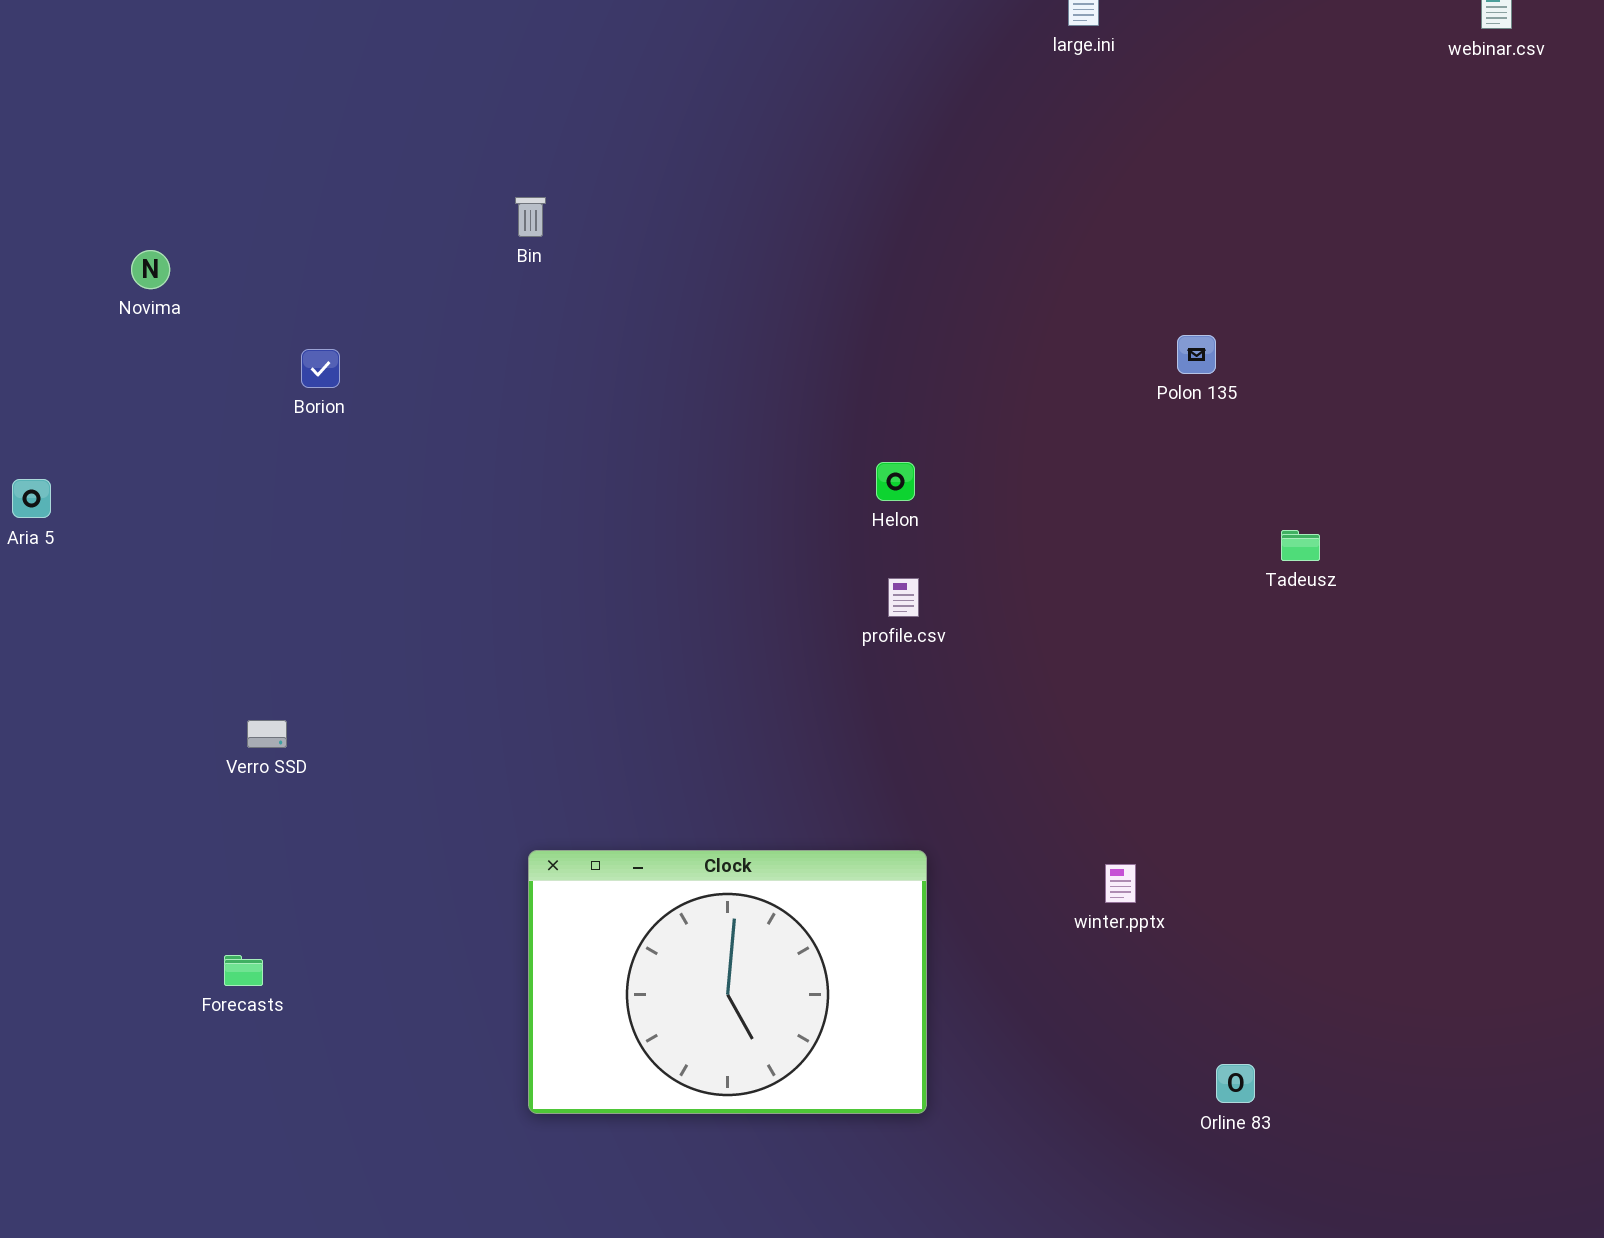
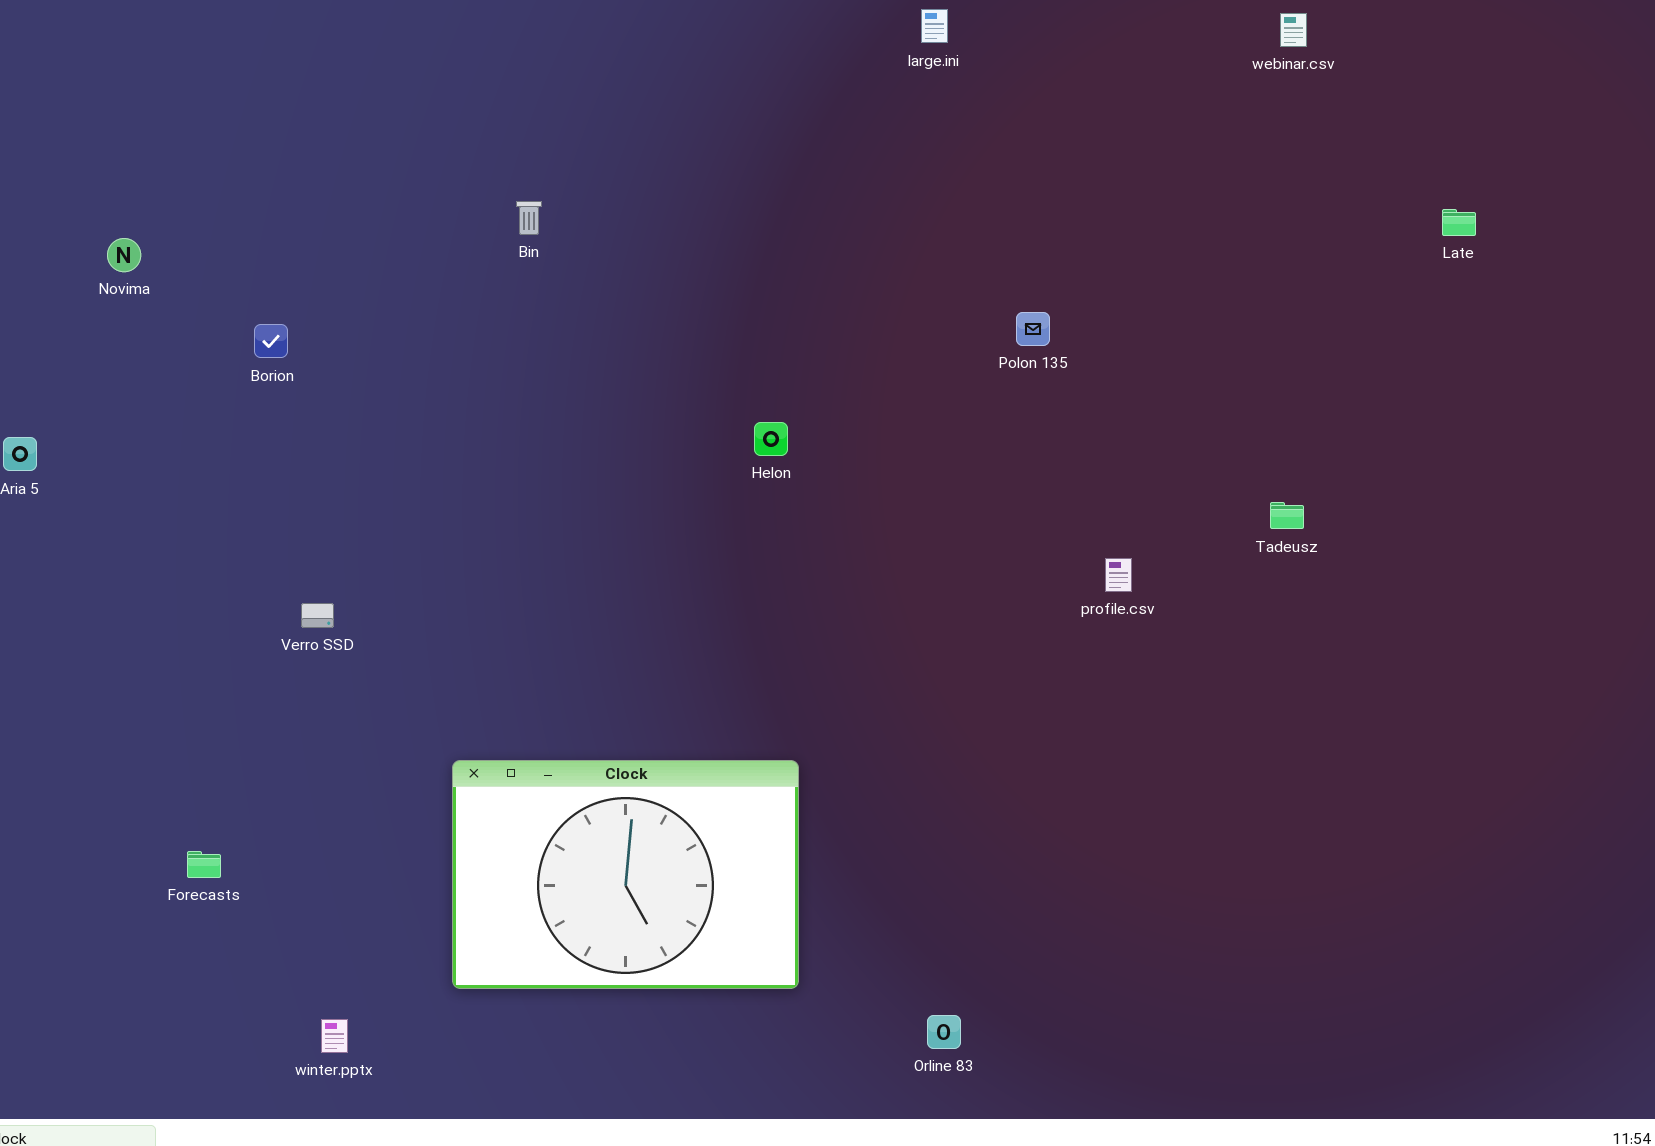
Bin: [515,197,546,237] -> [516,201,542,235], moved
Tadeusz: [1281,530,1320,561] -> [1270,502,1304,529], moved
profile.csv: [888,578,919,617] -> [1105,558,1132,592], moved
Verro SSD: [247,720,287,748] -> [301,603,334,628], moved
winter.pptx: [1105,864,1136,903] -> [321,1019,348,1053], moved
Orline 83: [1216,1064,1255,1103] -> [927,1015,961,1049], moved

